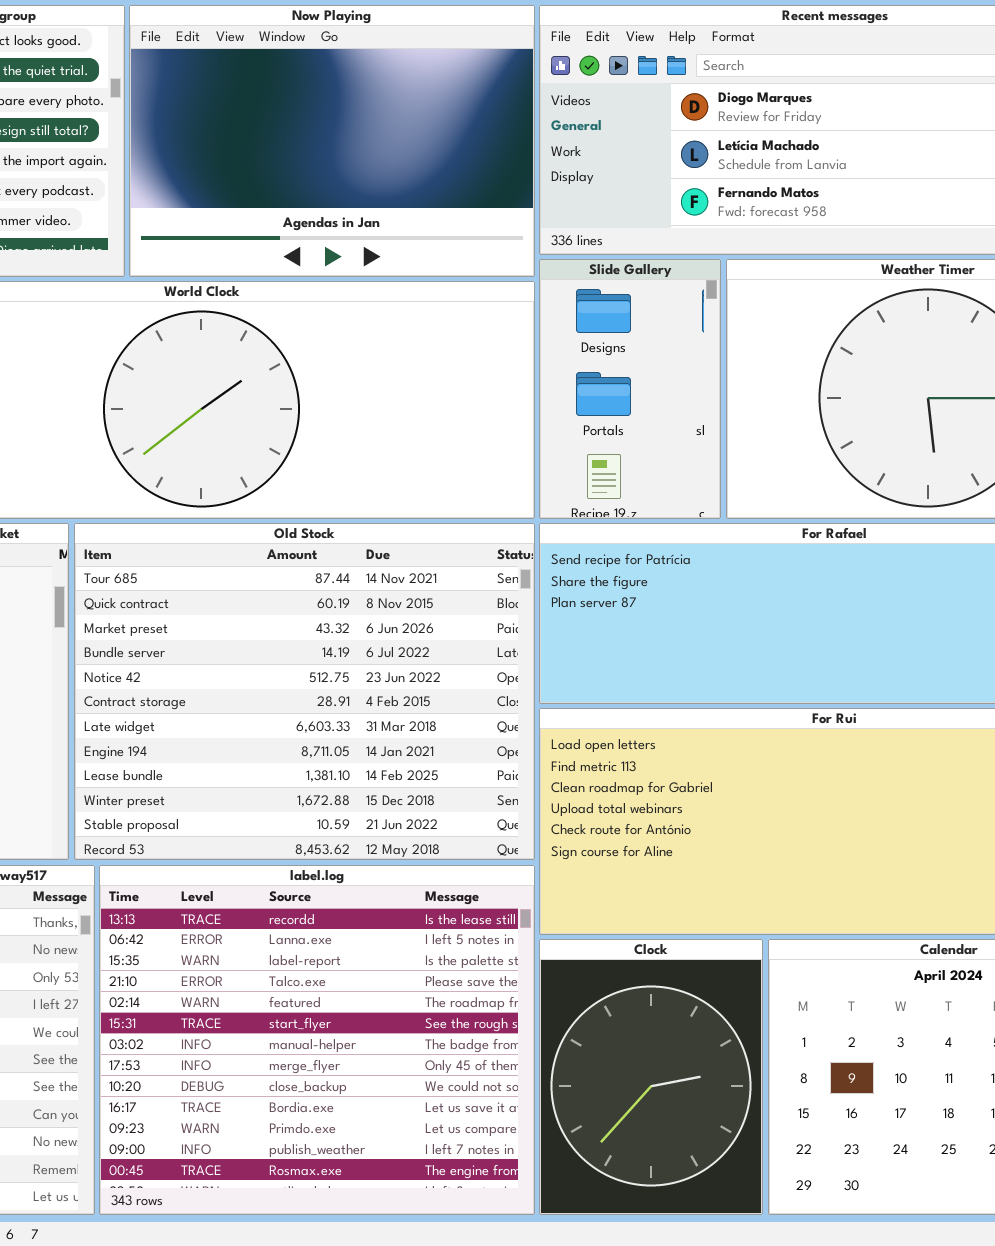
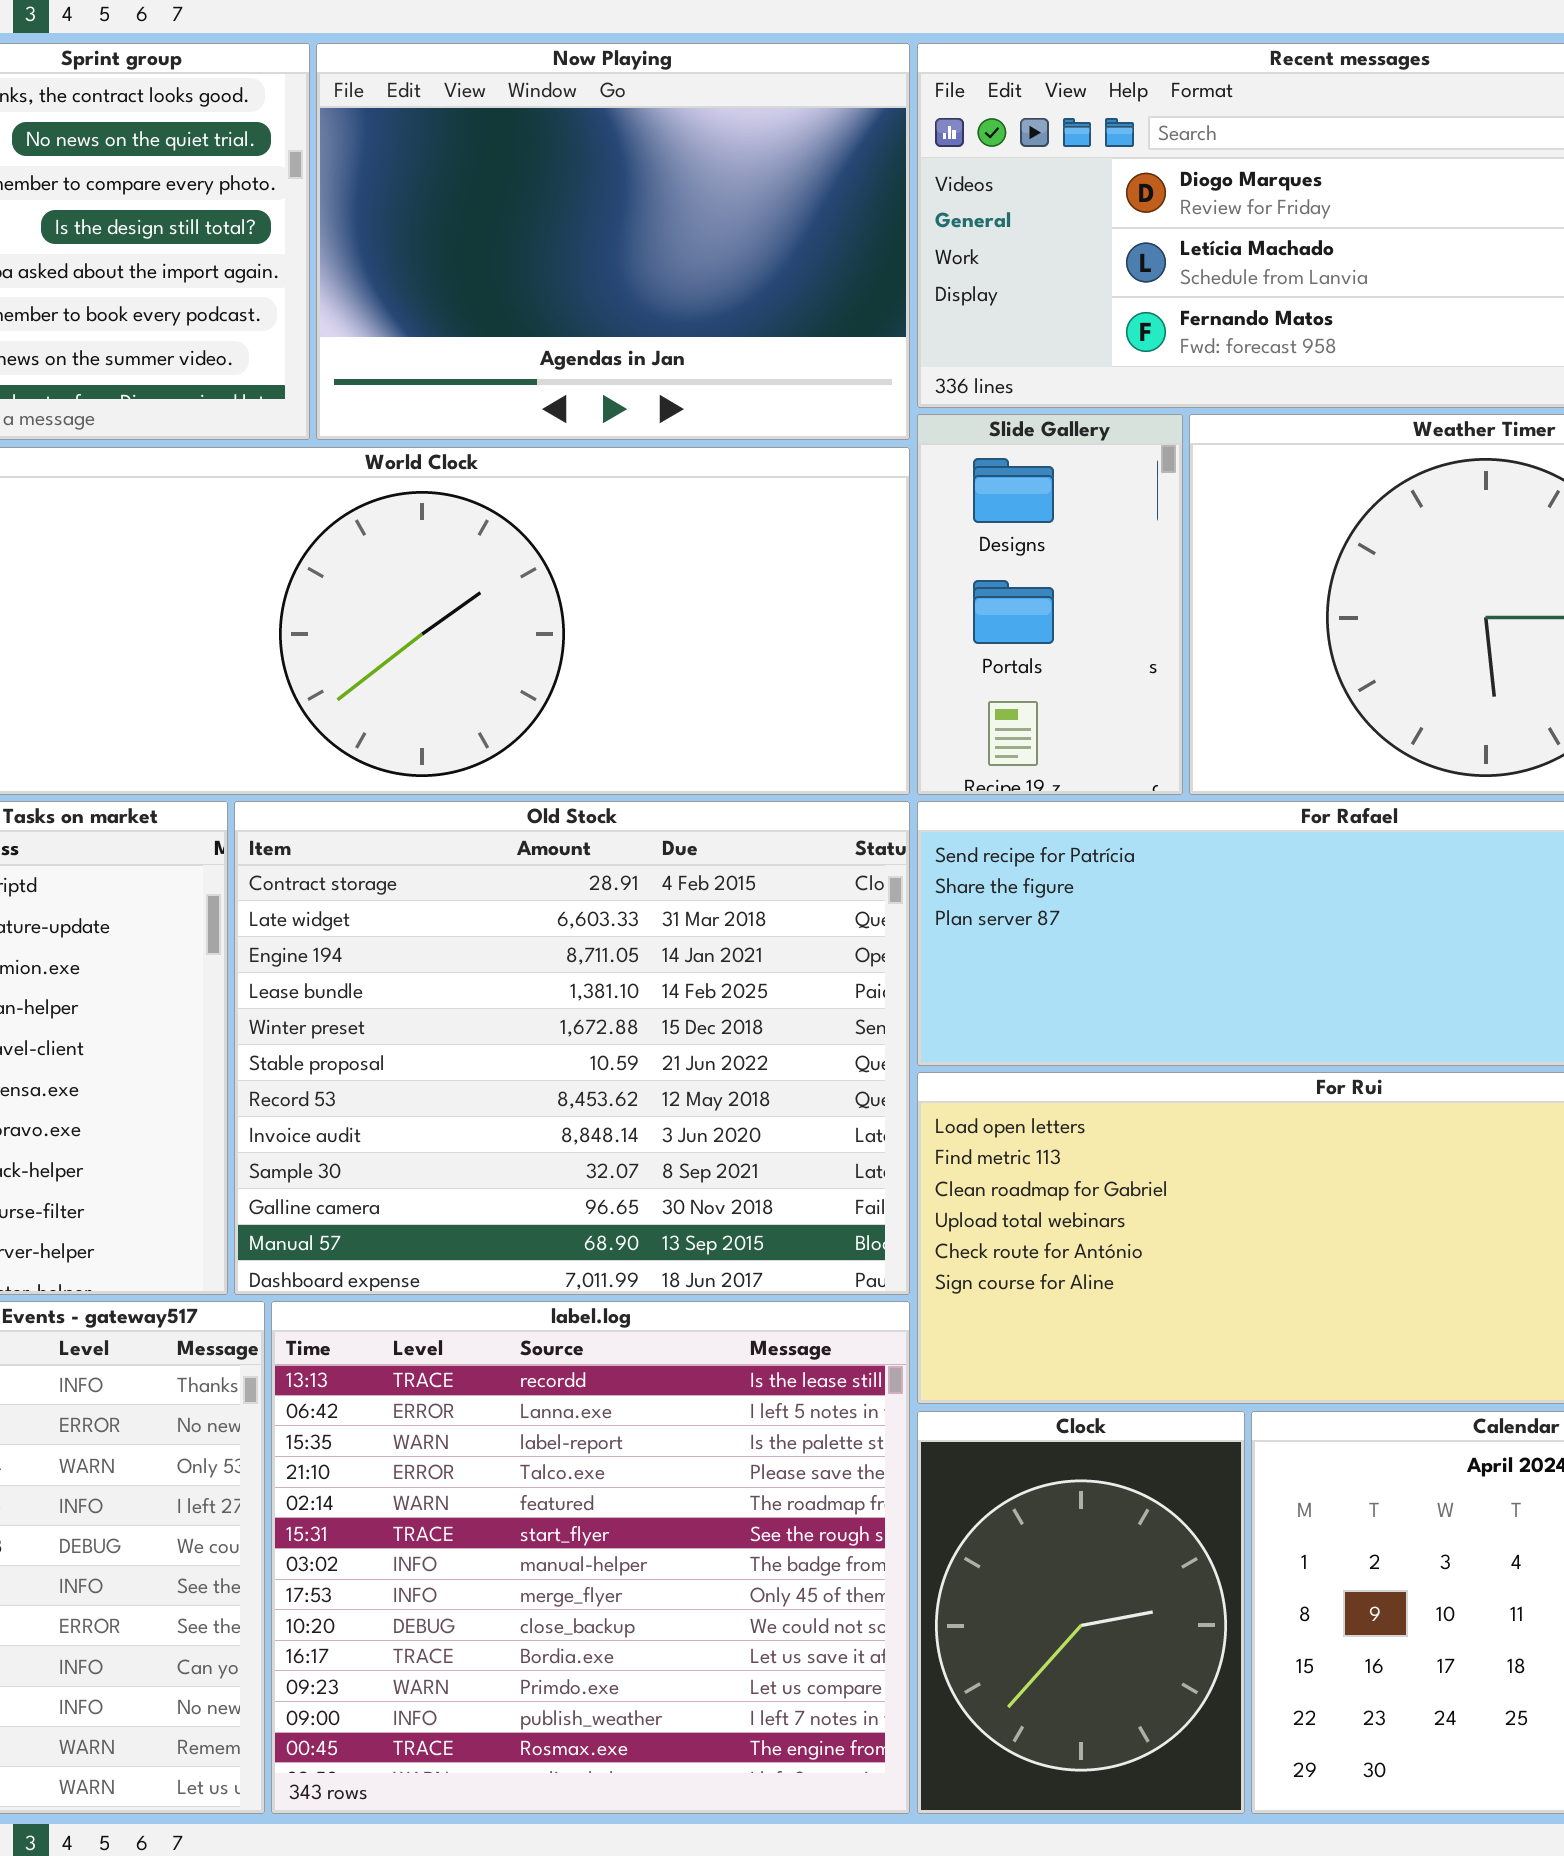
Old Stock: [74,523,535,860] -> [234,801,910,1295], scrolled down 5 rows

